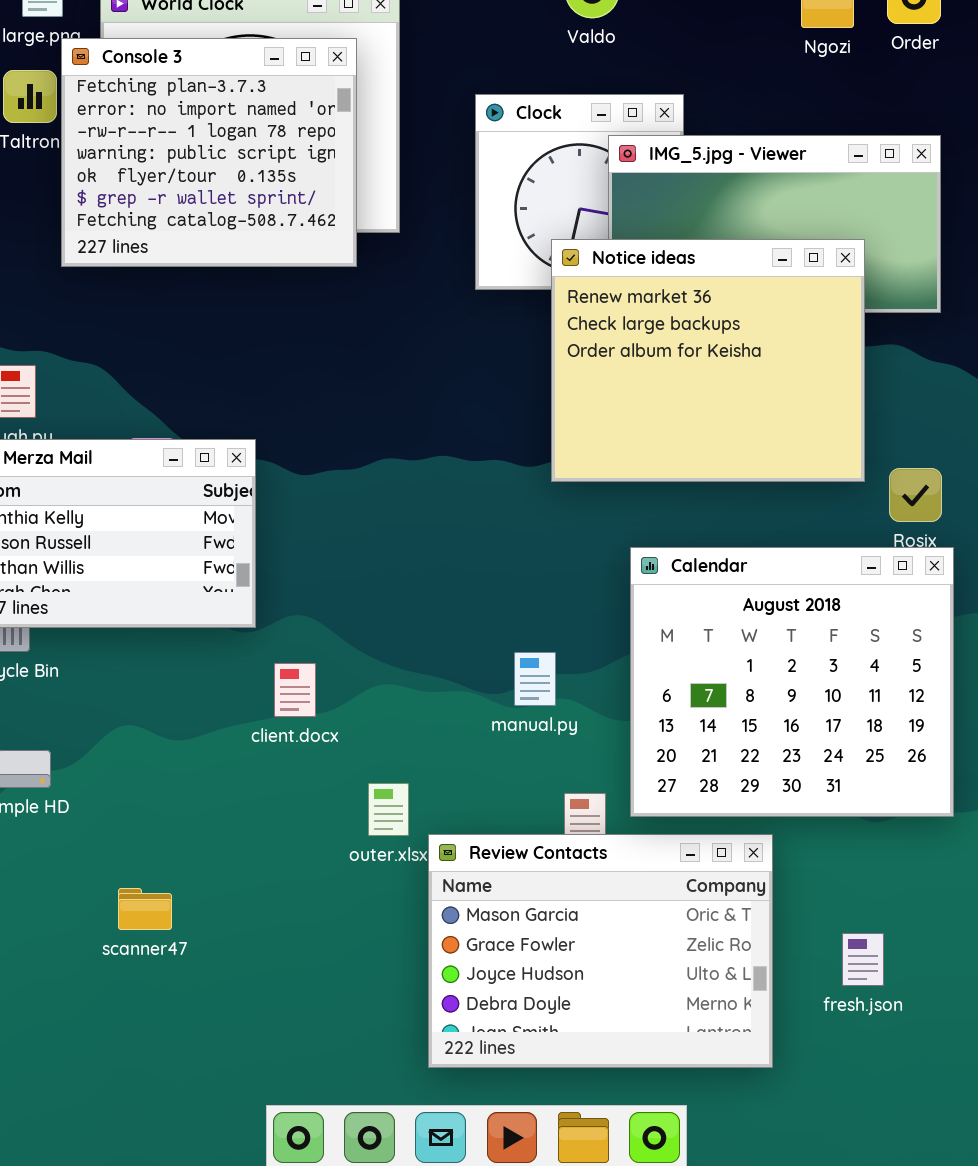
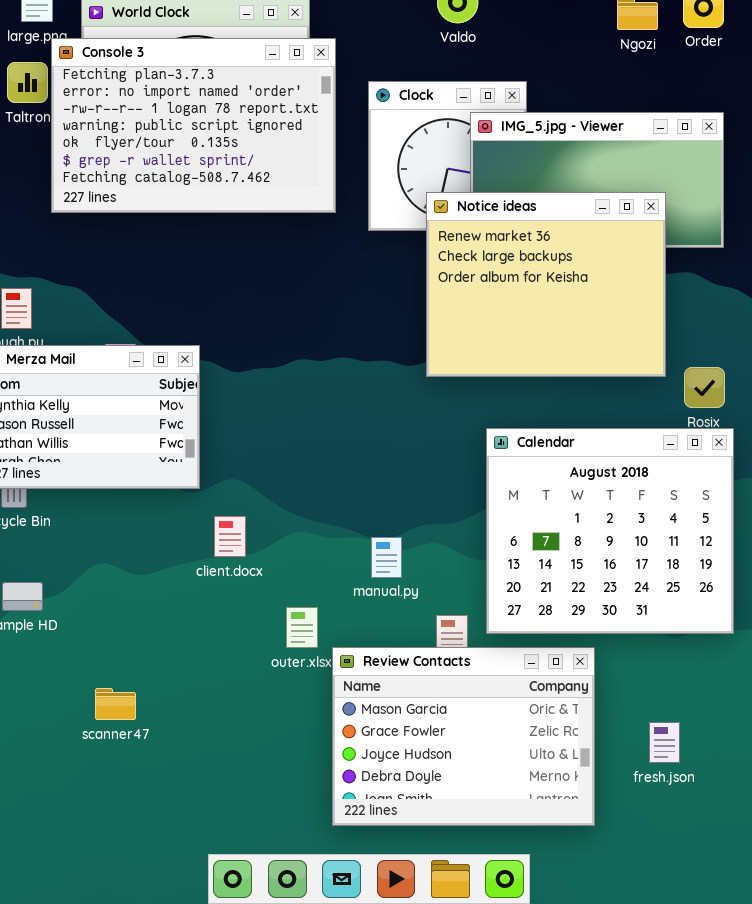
Console 3: [61,38,357,267] -> [51,38,336,213], resized
manual.py: [514,652,556,706] -> [371,537,402,578], moved

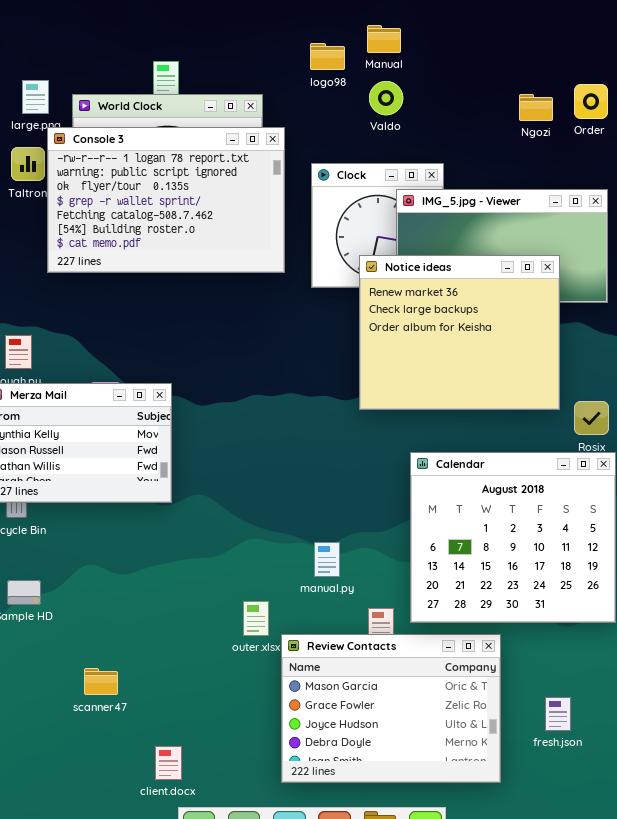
Console 3: [51,38,336,213] -> [47,127,285,273], scrolled down 2 rows
client.docx: [214,516,246,557] -> [155,746,182,780], moved

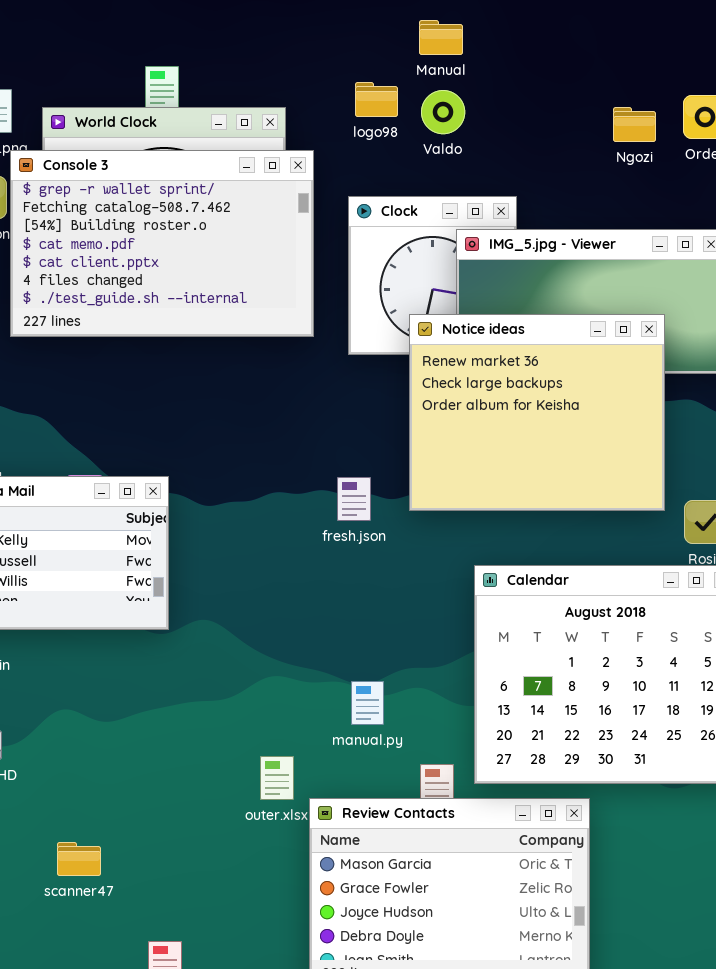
logo98: [310,43,345,70] -> [355,82,398,117], moved
Console 3: [47,127,285,273] -> [10,150,314,337], scrolled down 3 rows
fresh.json: [545,697,571,731] -> [337,477,371,521], moved

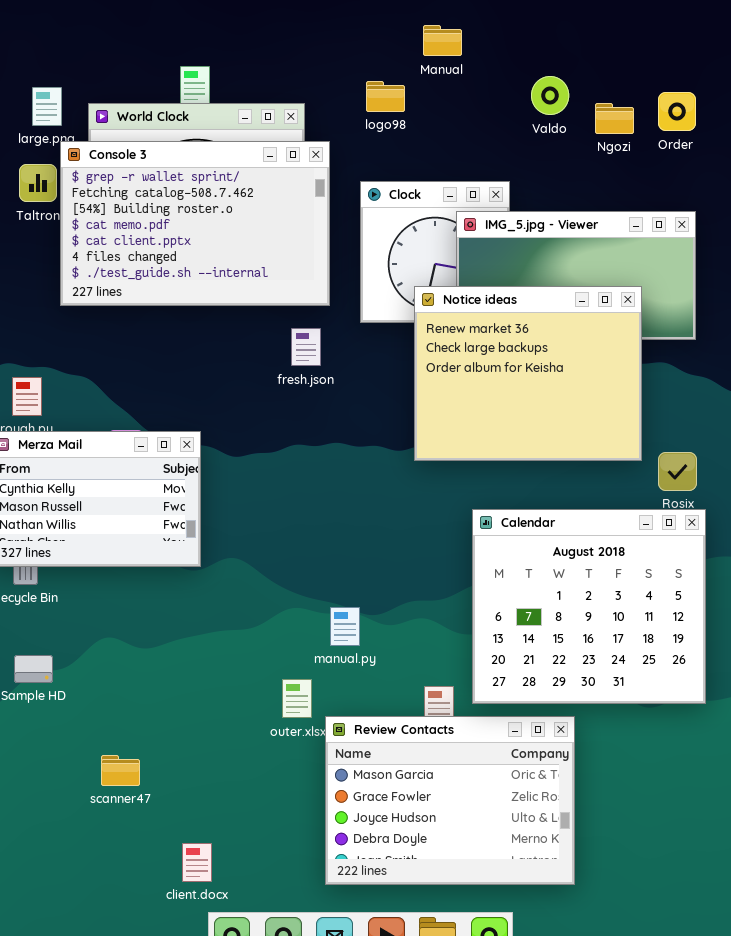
Valdo: [421,90,465,134] -> [531,76,569,115], moved
fresh.json: [337,477,371,521] -> [291,328,321,366], moved
manual.py: [351,681,384,725] -> [330,607,360,646], moved

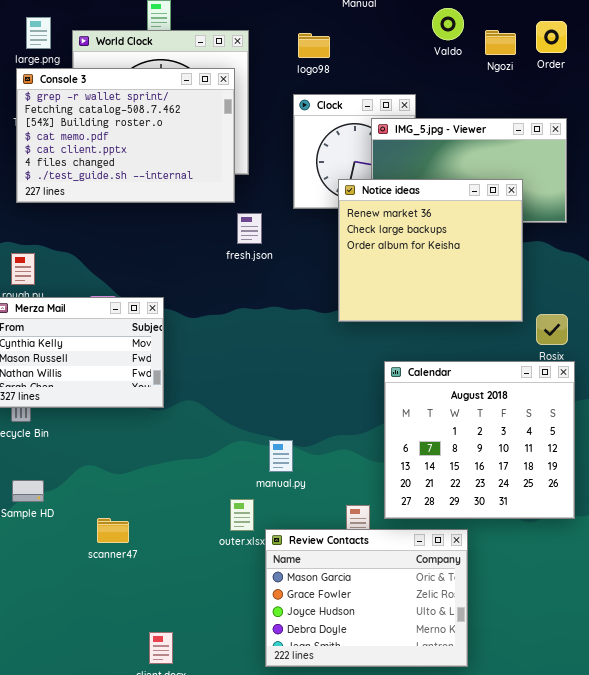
logo98: [366,81,405,112] -> [298,33,330,58], moved
Console 3: [60,141,330,306] -> [16,68,235,203], moved
scanner47: [101,755,140,786] -> [97,518,129,543], moved

